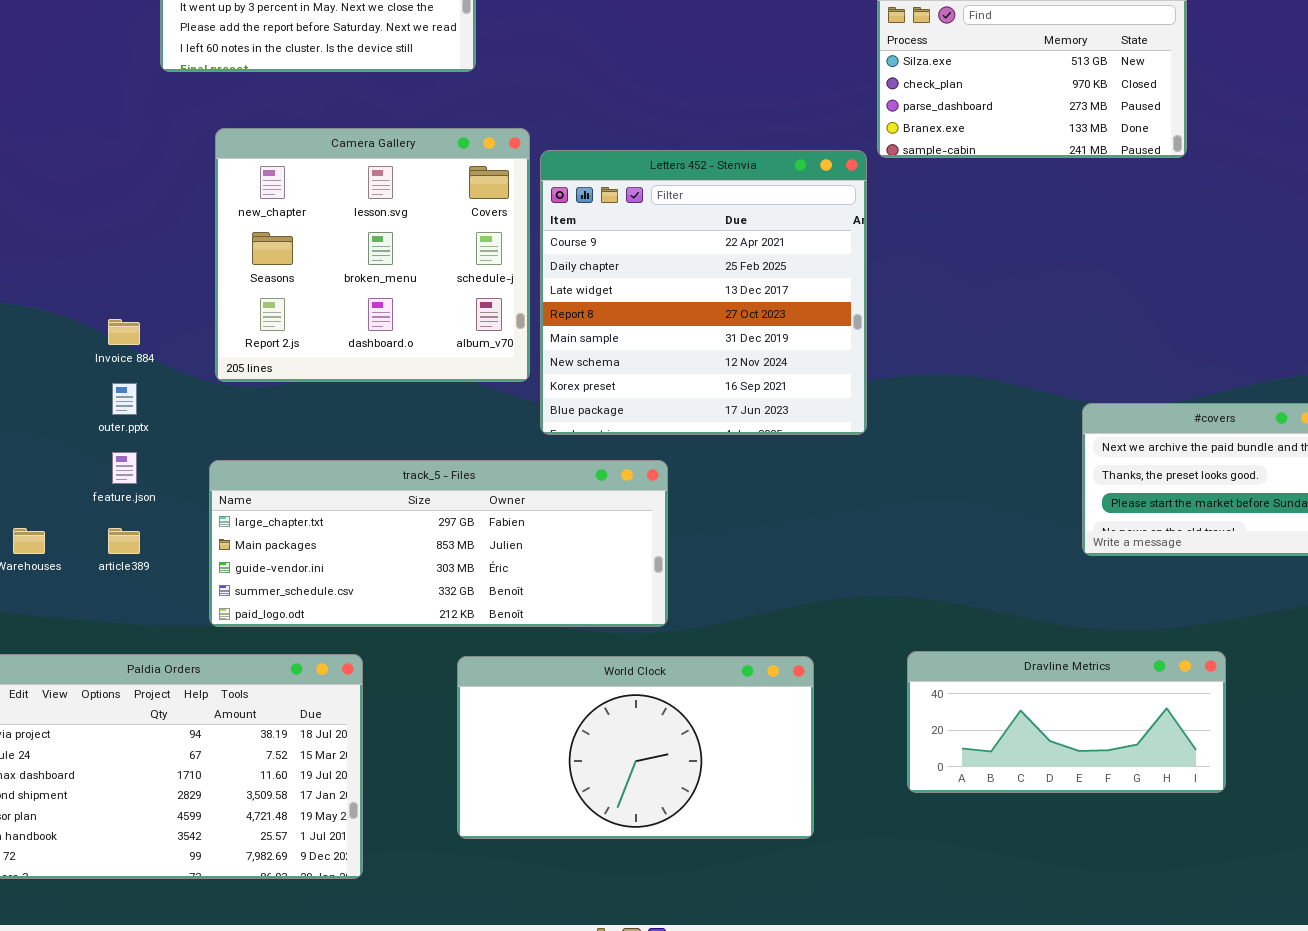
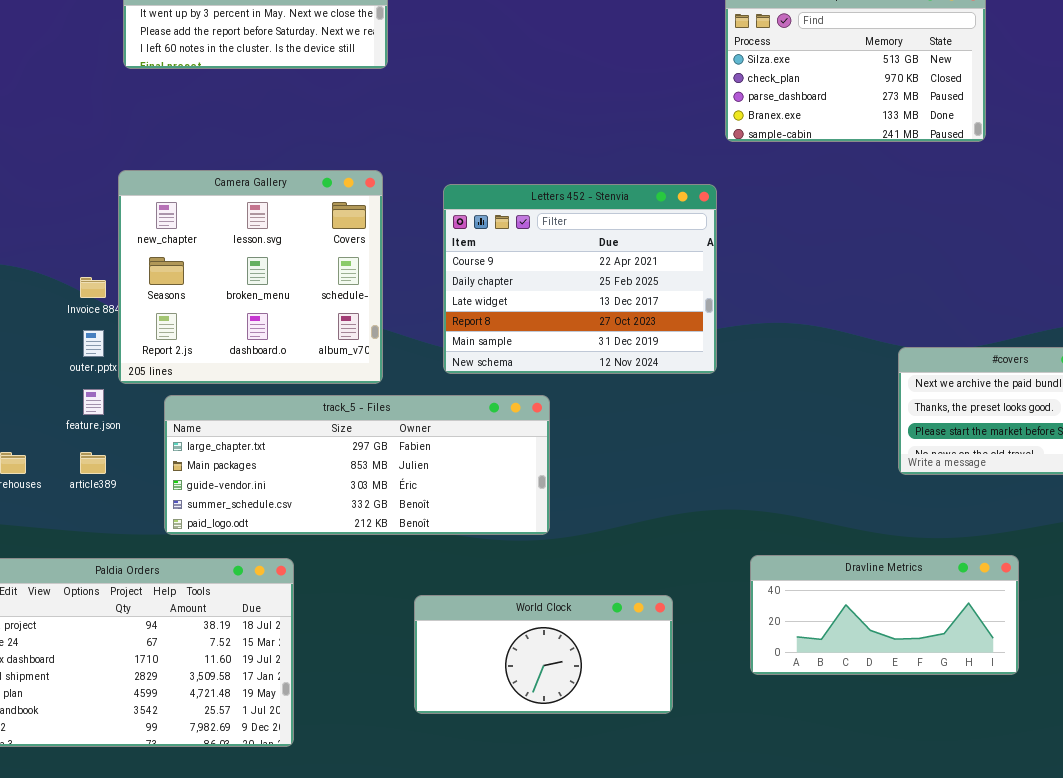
Camera Gallery: [215,128,530,382] -> [118,170,383,384], moved
Letters 452 - Stenvia: [540,150,867,435] -> [443,184,717,374], resized
World Clock: [457,656,814,839] -> [414,595,673,714], resized

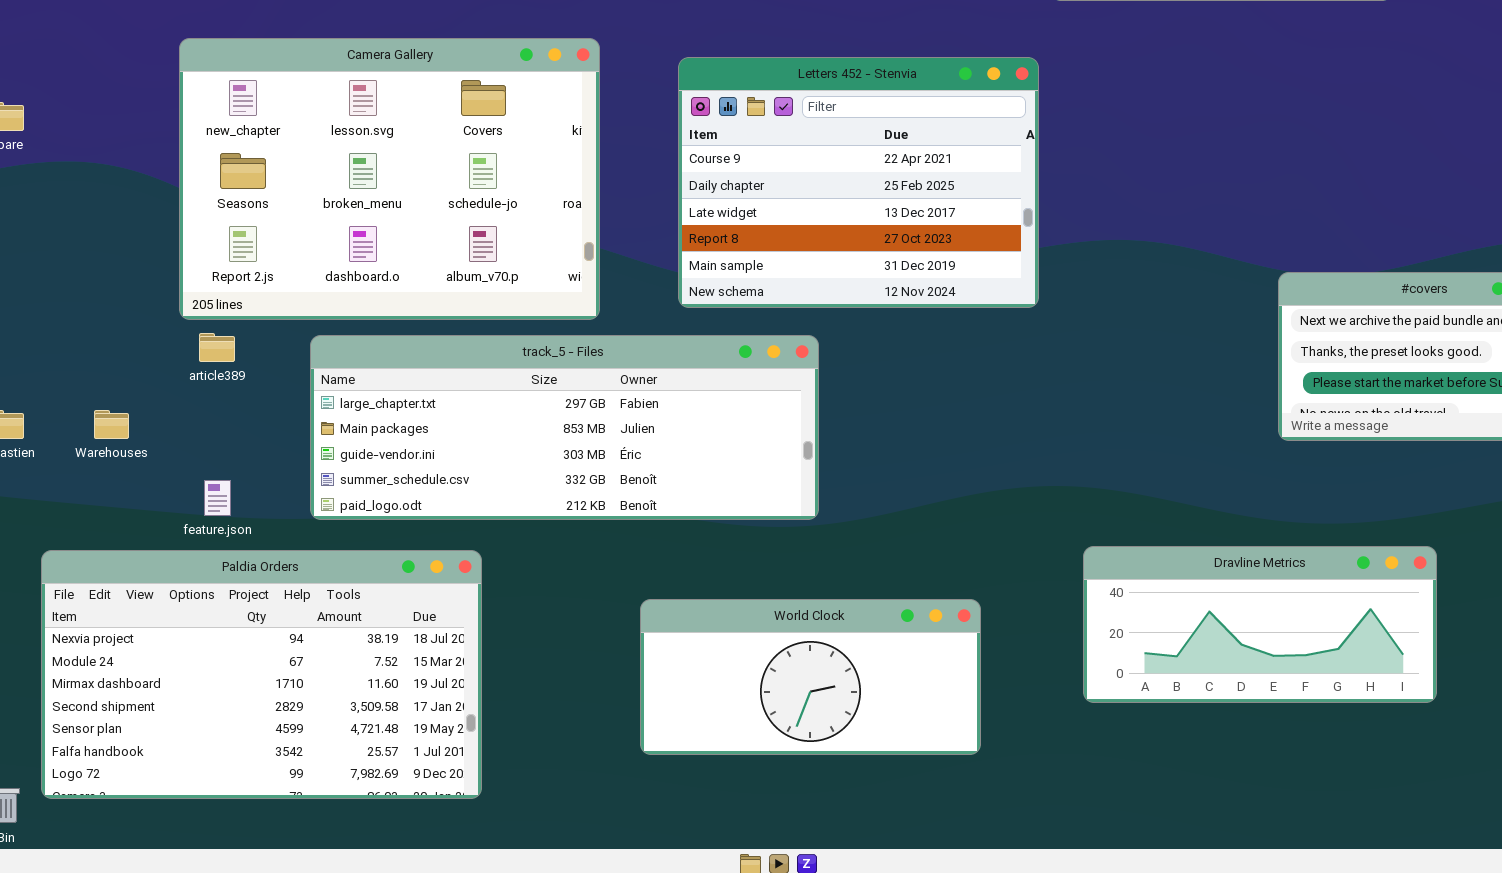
Camera Gallery: [118,170,383,384] -> [179,38,600,320], resized
feature.json: [83,389,104,415] -> [204,480,231,516], moved
article389: [80,452,106,474] -> [199,333,235,362], moved

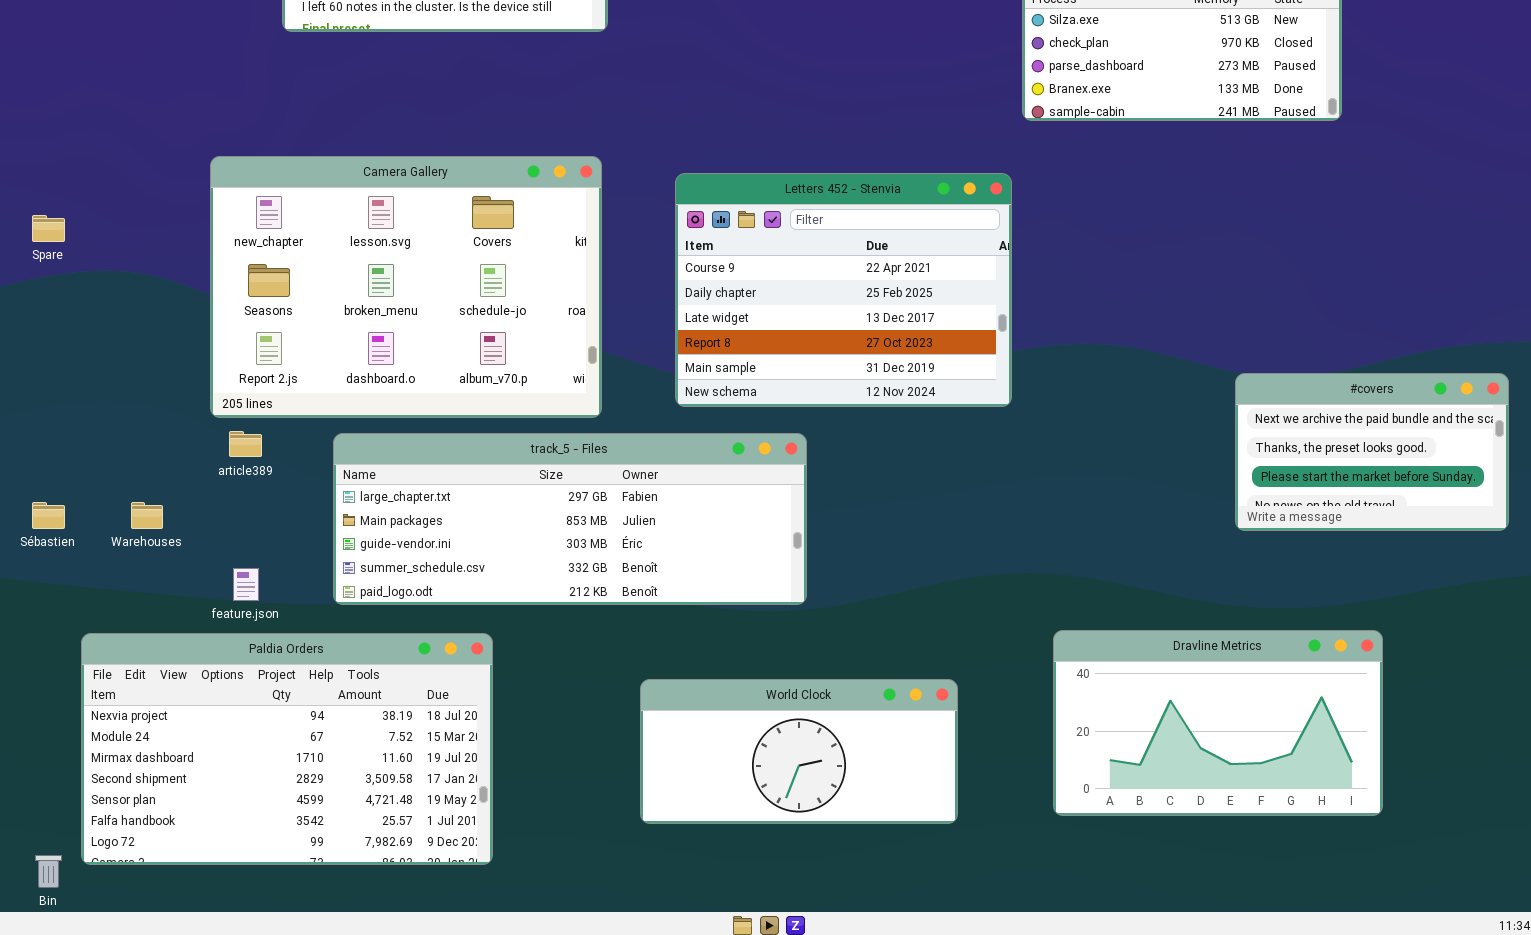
Dravline Metrics: [1083,546,1437,703] -> [1053,630,1383,816], resized

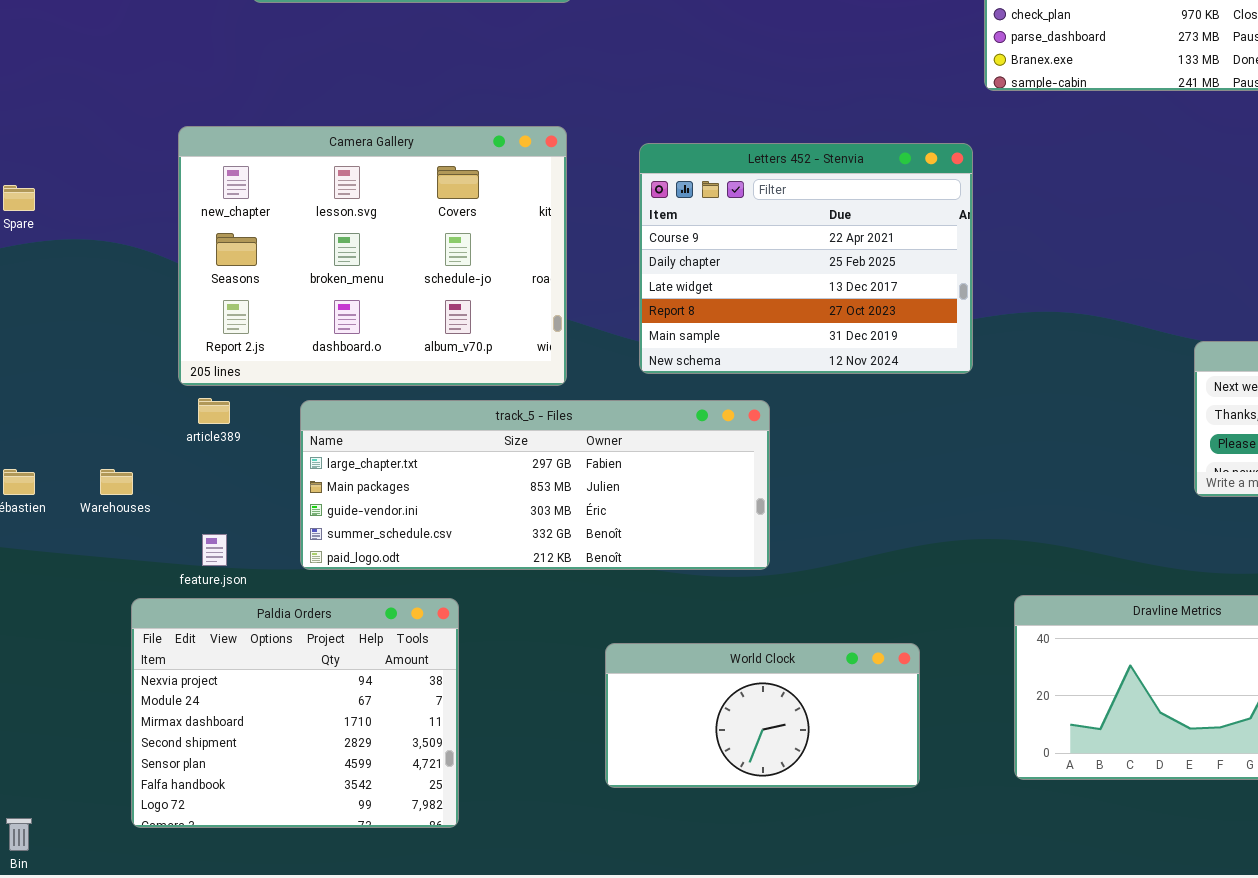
Paldia Orders: [81,633,493,865] -> [131,598,459,828], resized

